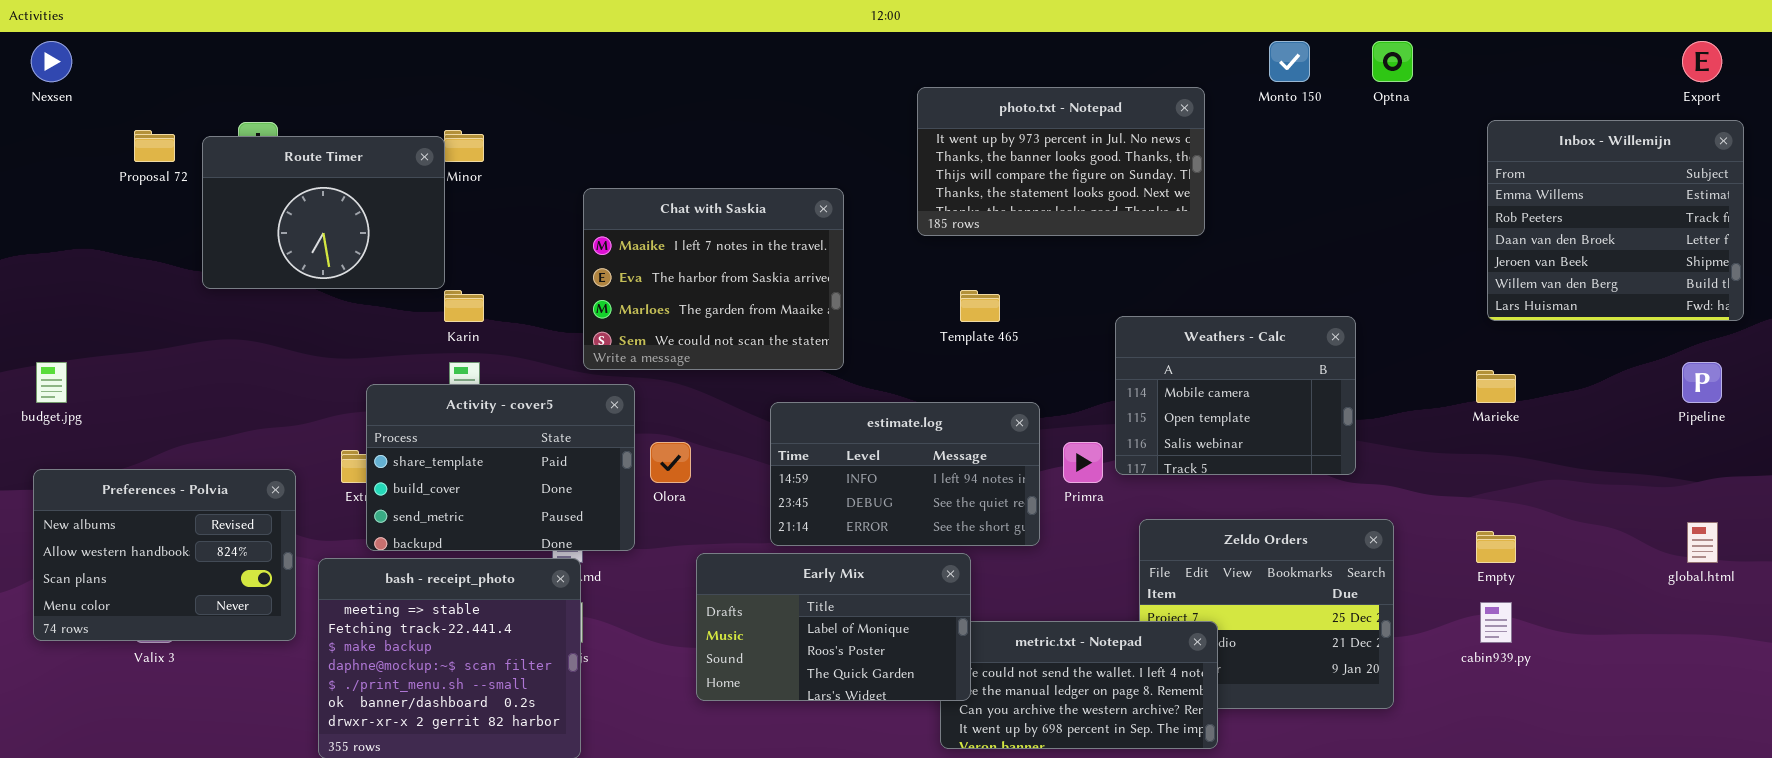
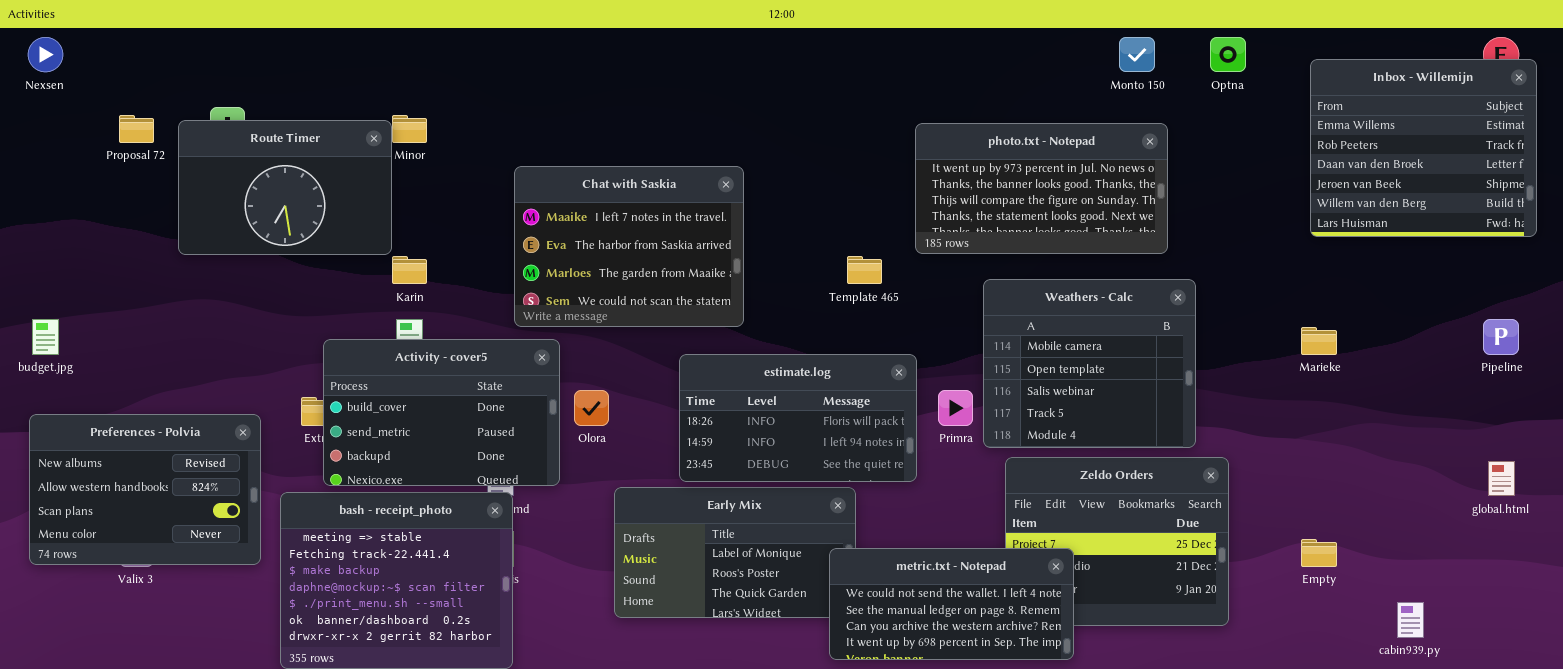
photo.txt - Notepad: [917,87,1205,236] -> [915,123,1168,254], moved
Inbox - Willemijn: [1487,120,1744,321] -> [1310,59,1537,237], moved
Weathers - Calc: [1115,316,1356,475] -> [983,279,1196,448], resized
Activity - cover5: [366,384,635,551] -> [323,339,560,486], scrolled down 1 row
estimate.log: [770,402,1040,546] -> [679,354,917,482], scrolled up 1 row
Empty: [1476,531,1516,563] -> [1301,539,1337,567], moved
cabin939.py: [1480,602,1512,643] -> [1397,602,1424,638], moved
metric.txt - Notepad: [940,621,1218,749] -> [829,548,1074,660], raised

